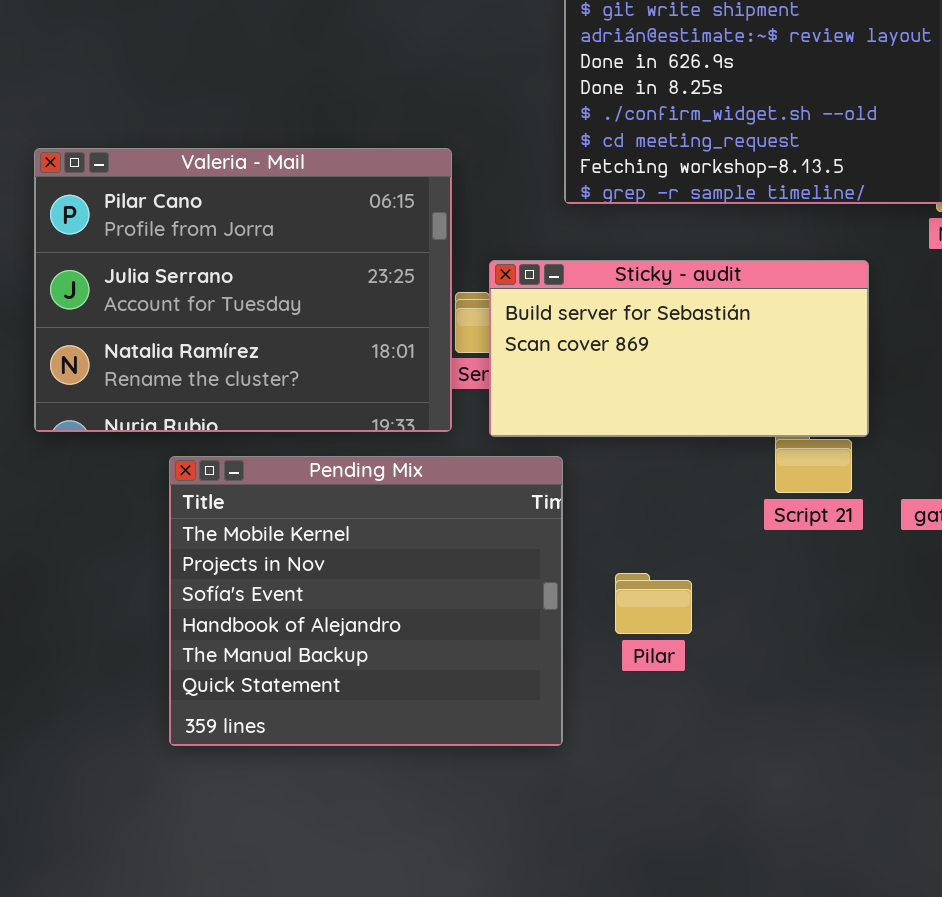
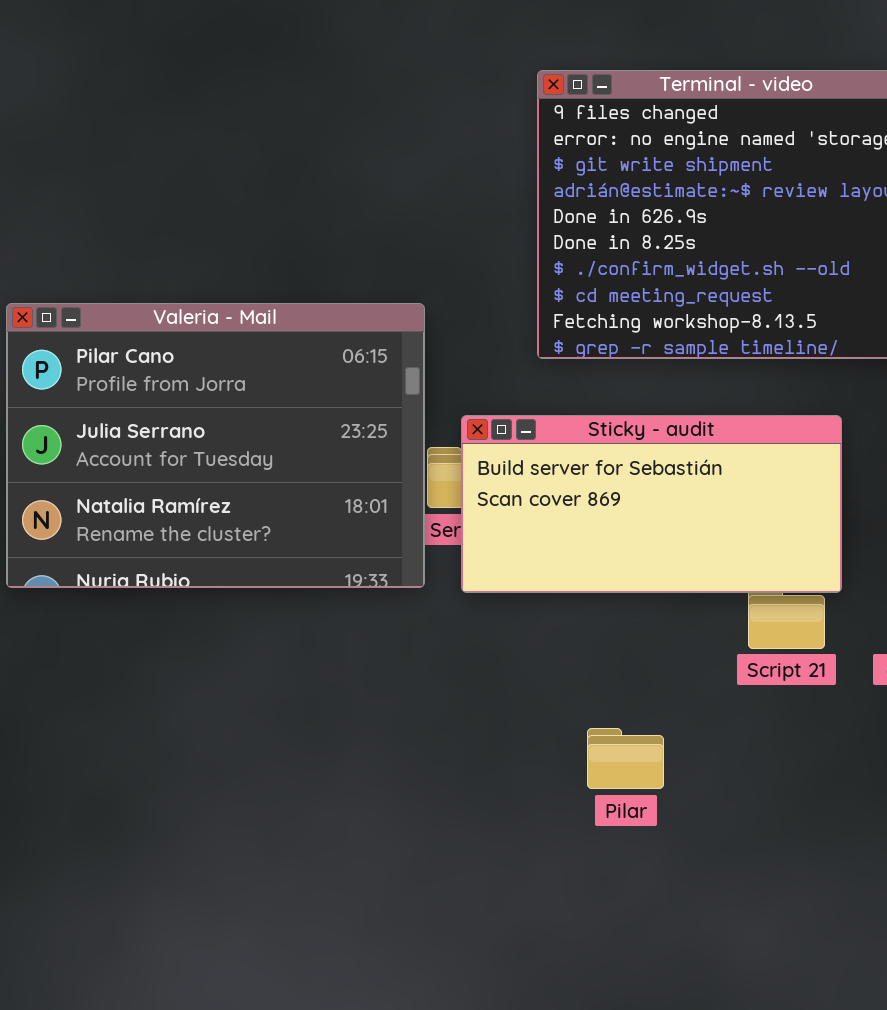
Pending Mix: [169,456,563,746] -> none, closed

